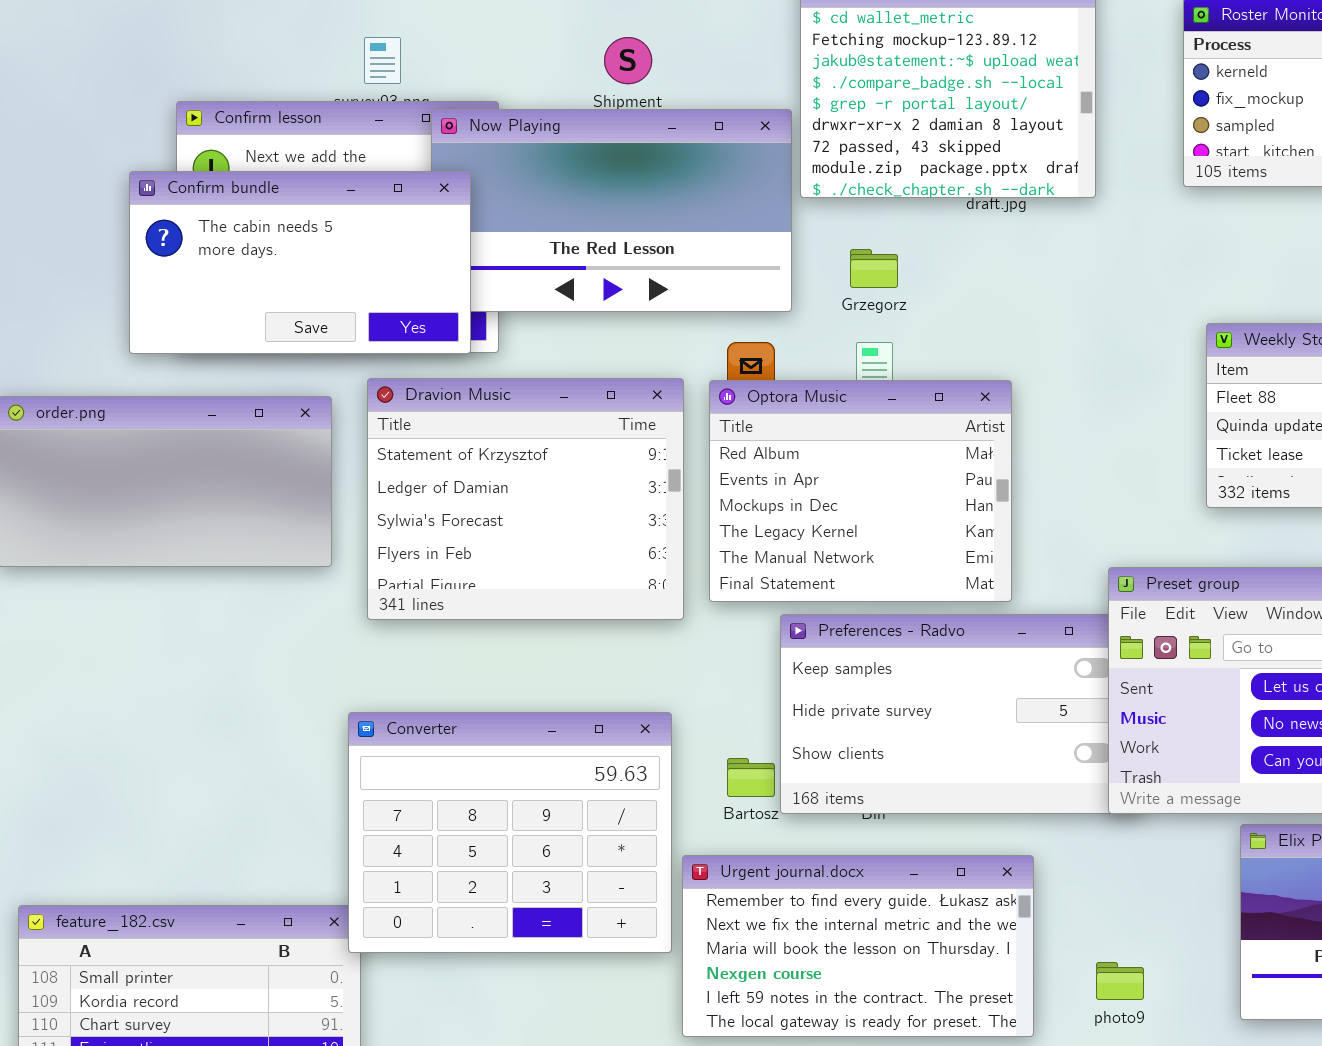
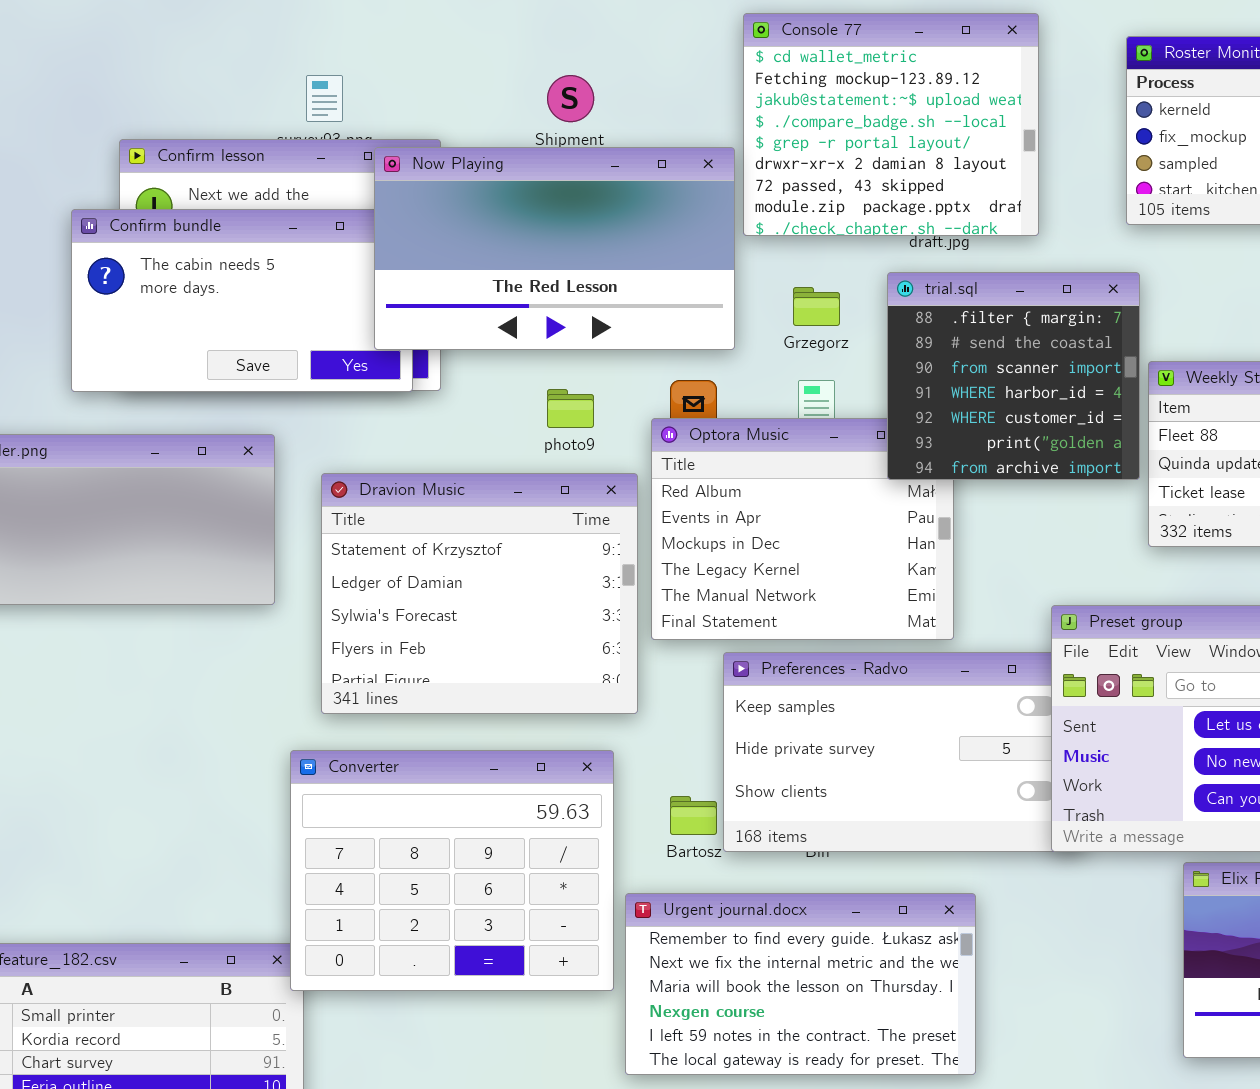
Now Playing: [431,109,792,312] -> [374,147,735,350], raised
trial.sql: none -> [887,272,1140,480], opened
Dravion Music: [367,378,684,620] -> [321,473,638,714], moved
photo9: [1096,962,1144,1000] -> [547,389,594,428], moved

